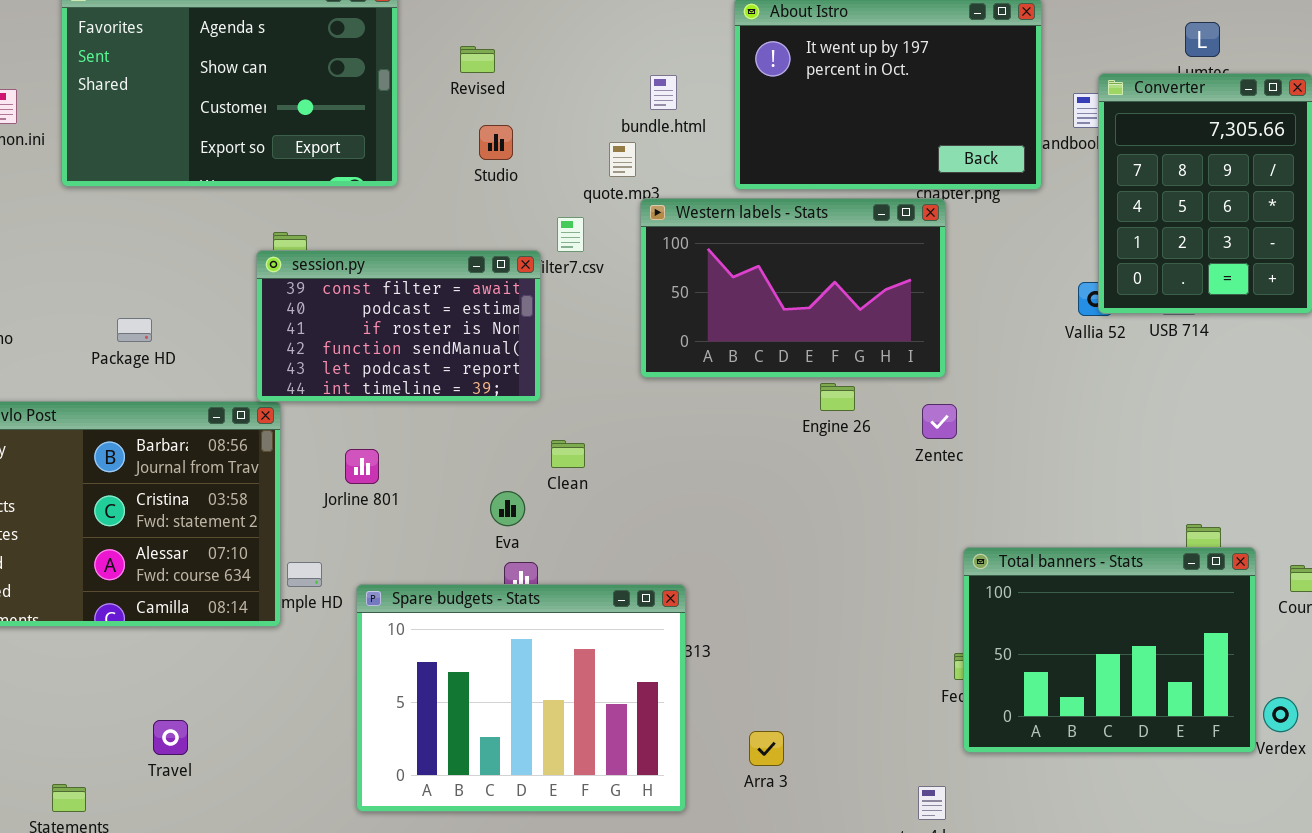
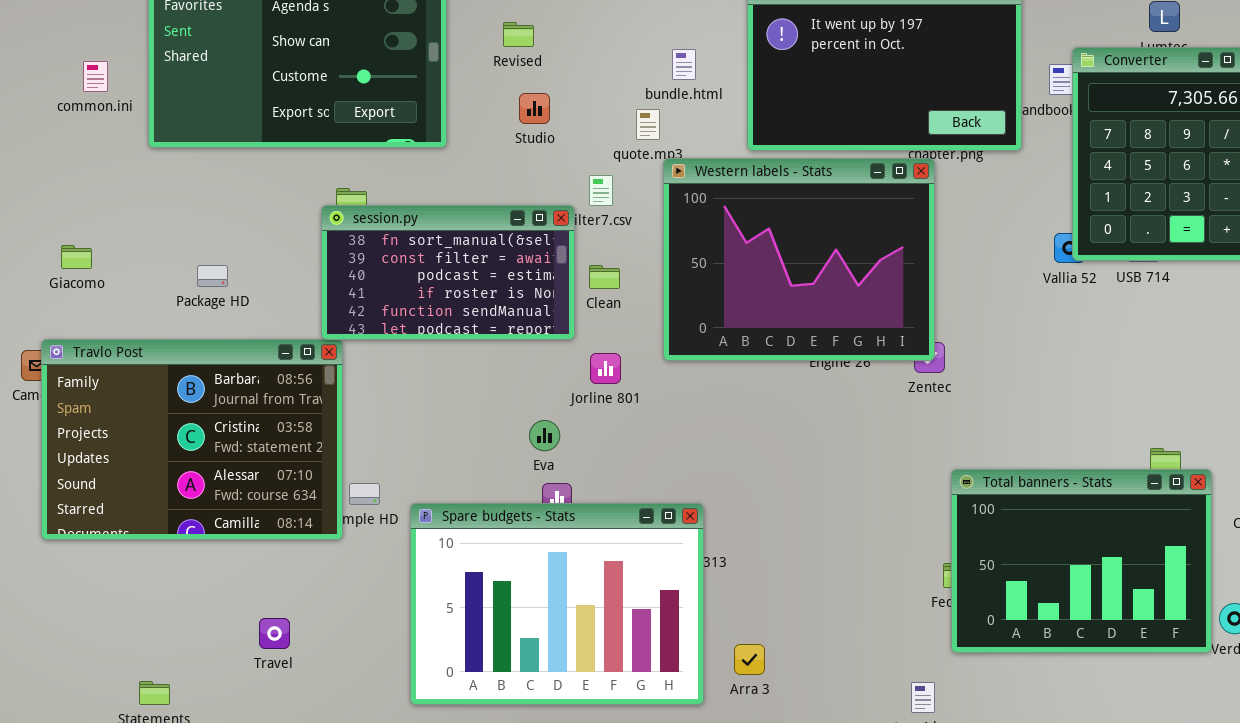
Western labels - Stats: [640,198,946,378] -> [663,158,935,361], resized
session.py: [256,250,541,402] -> [321,205,575,340], scrolled up 1 row
Clean: [551,440,585,468] -> [589,265,620,289], moved
Jorline 801: [345,449,379,484] -> [590,353,621,384], moved
Travel: [153,720,188,755] -> [259,618,290,649], moved
Arra 3: [749,731,784,766] -> [734,644,765,675], moved

